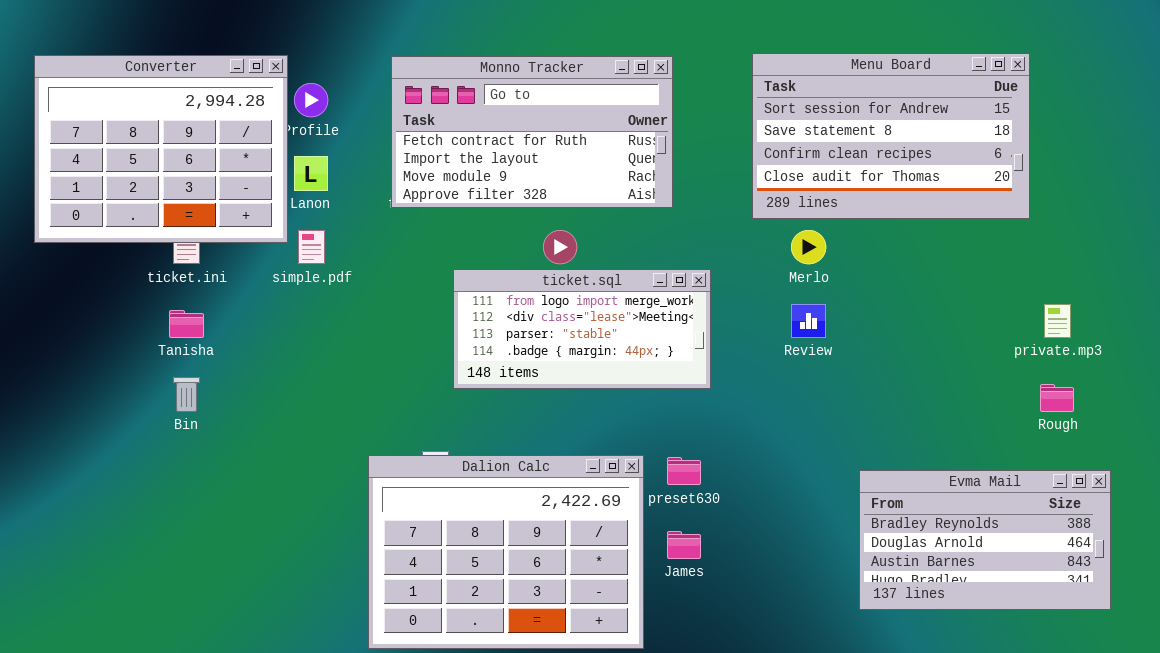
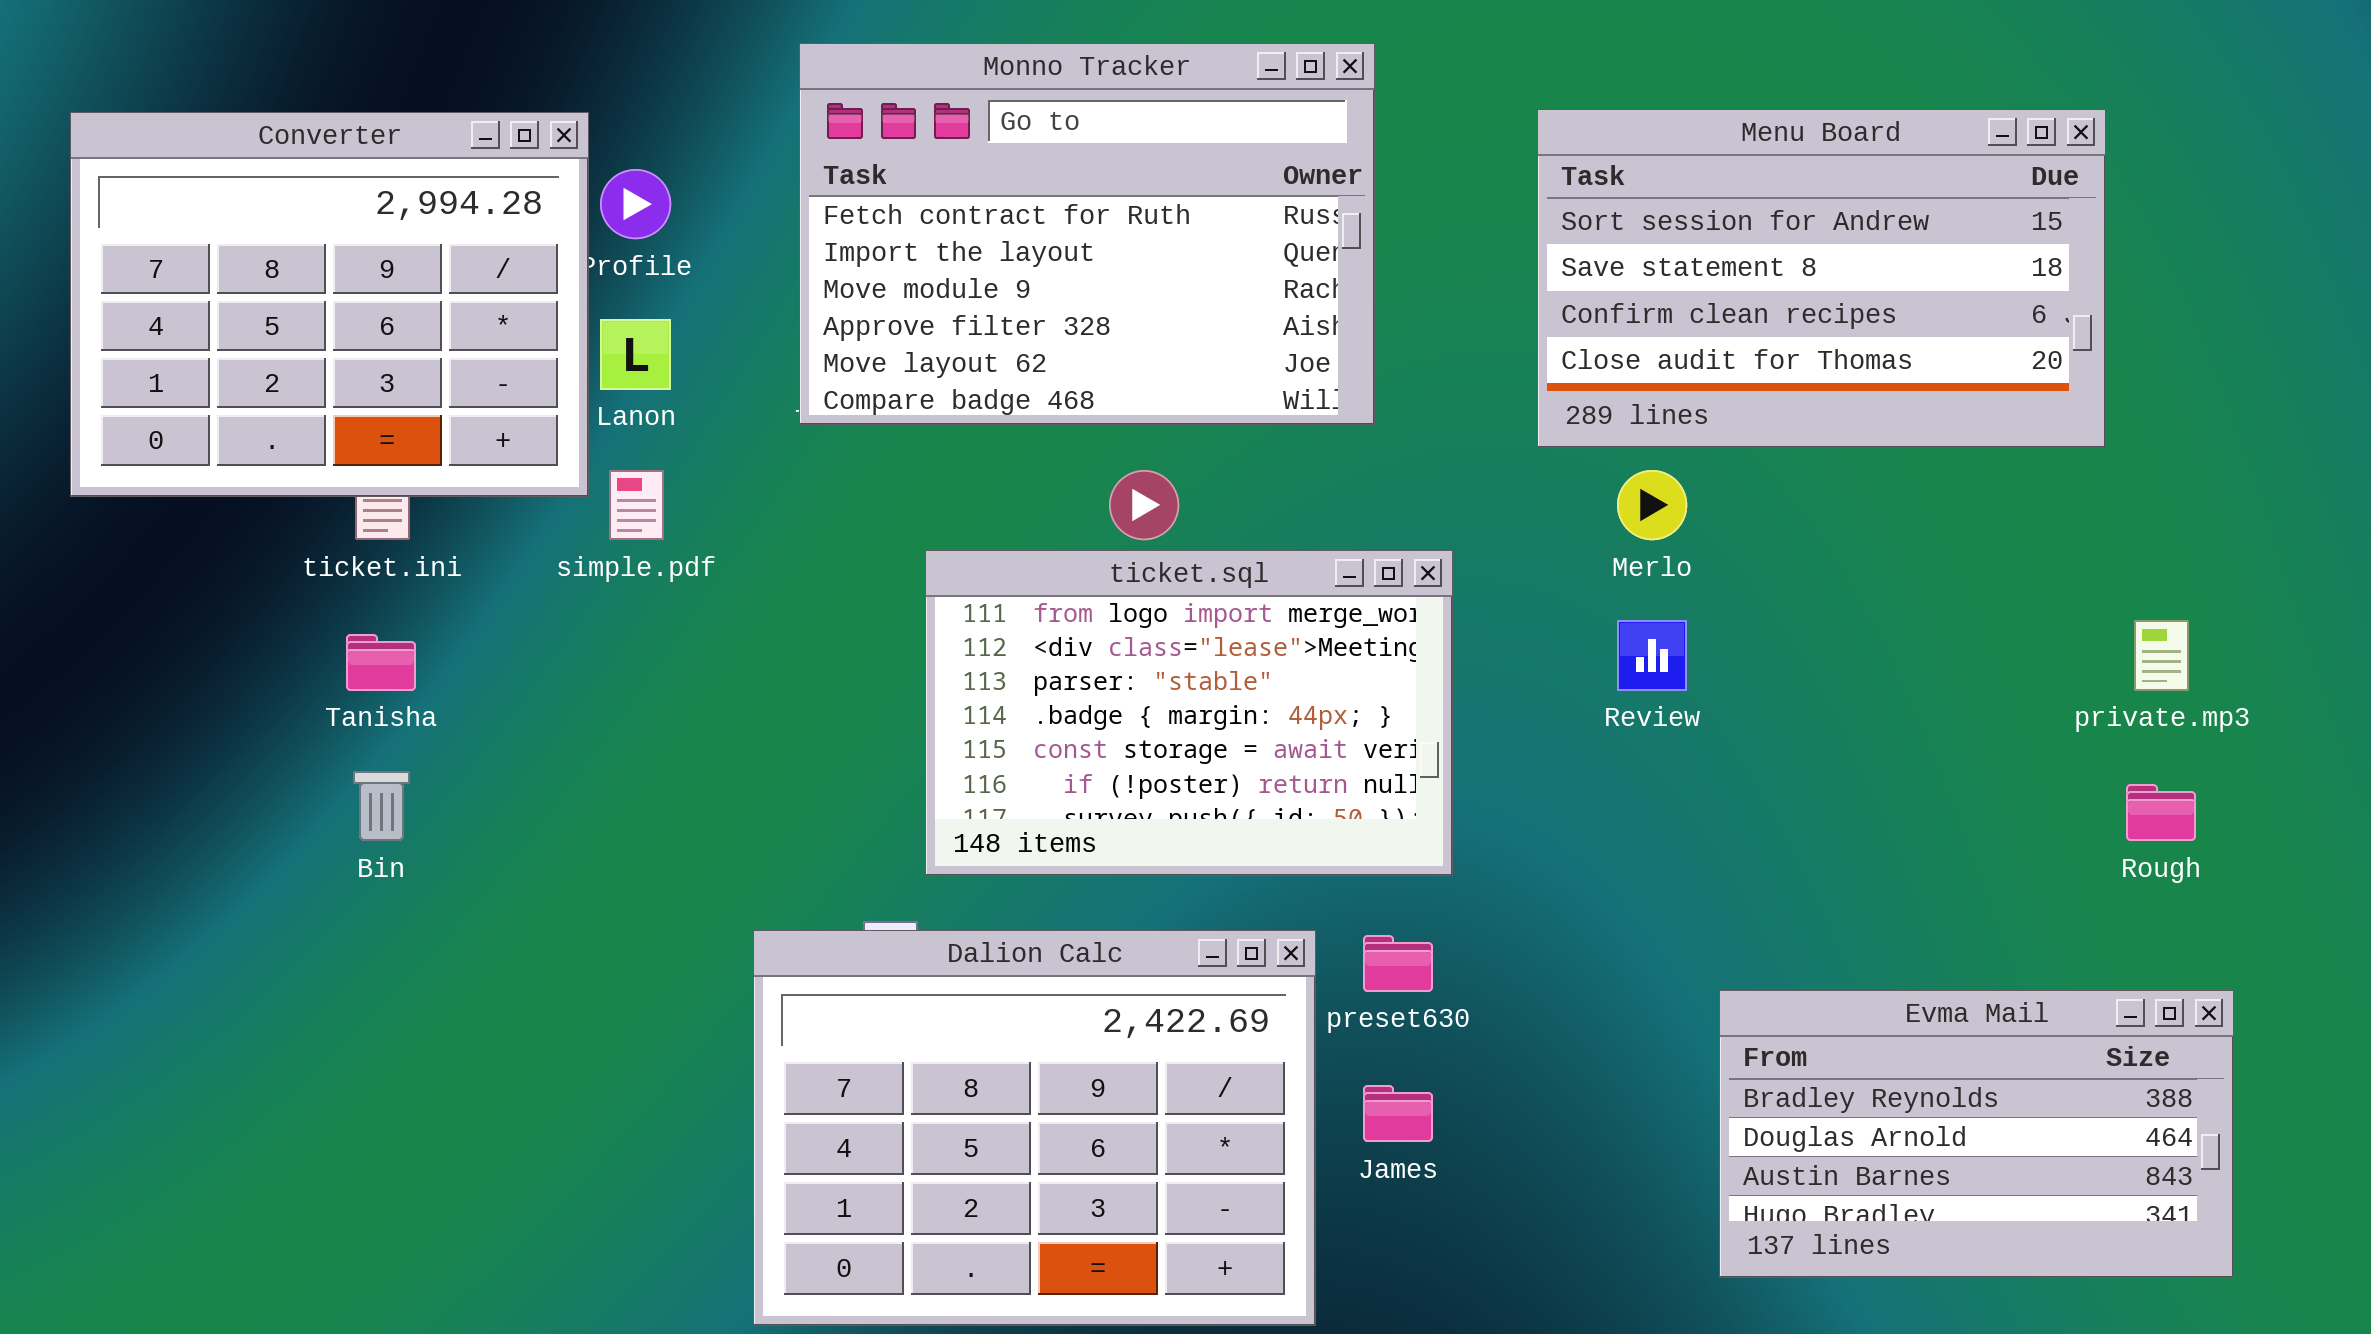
Monno Tracker: [391,56,673,208] -> [799,43,1375,425], resized
ticket.sql: [453,269,711,389] -> [925,550,1453,876], resized
Evma Mail: [859,470,1111,610] -> [1719,990,2234,1278], moved

